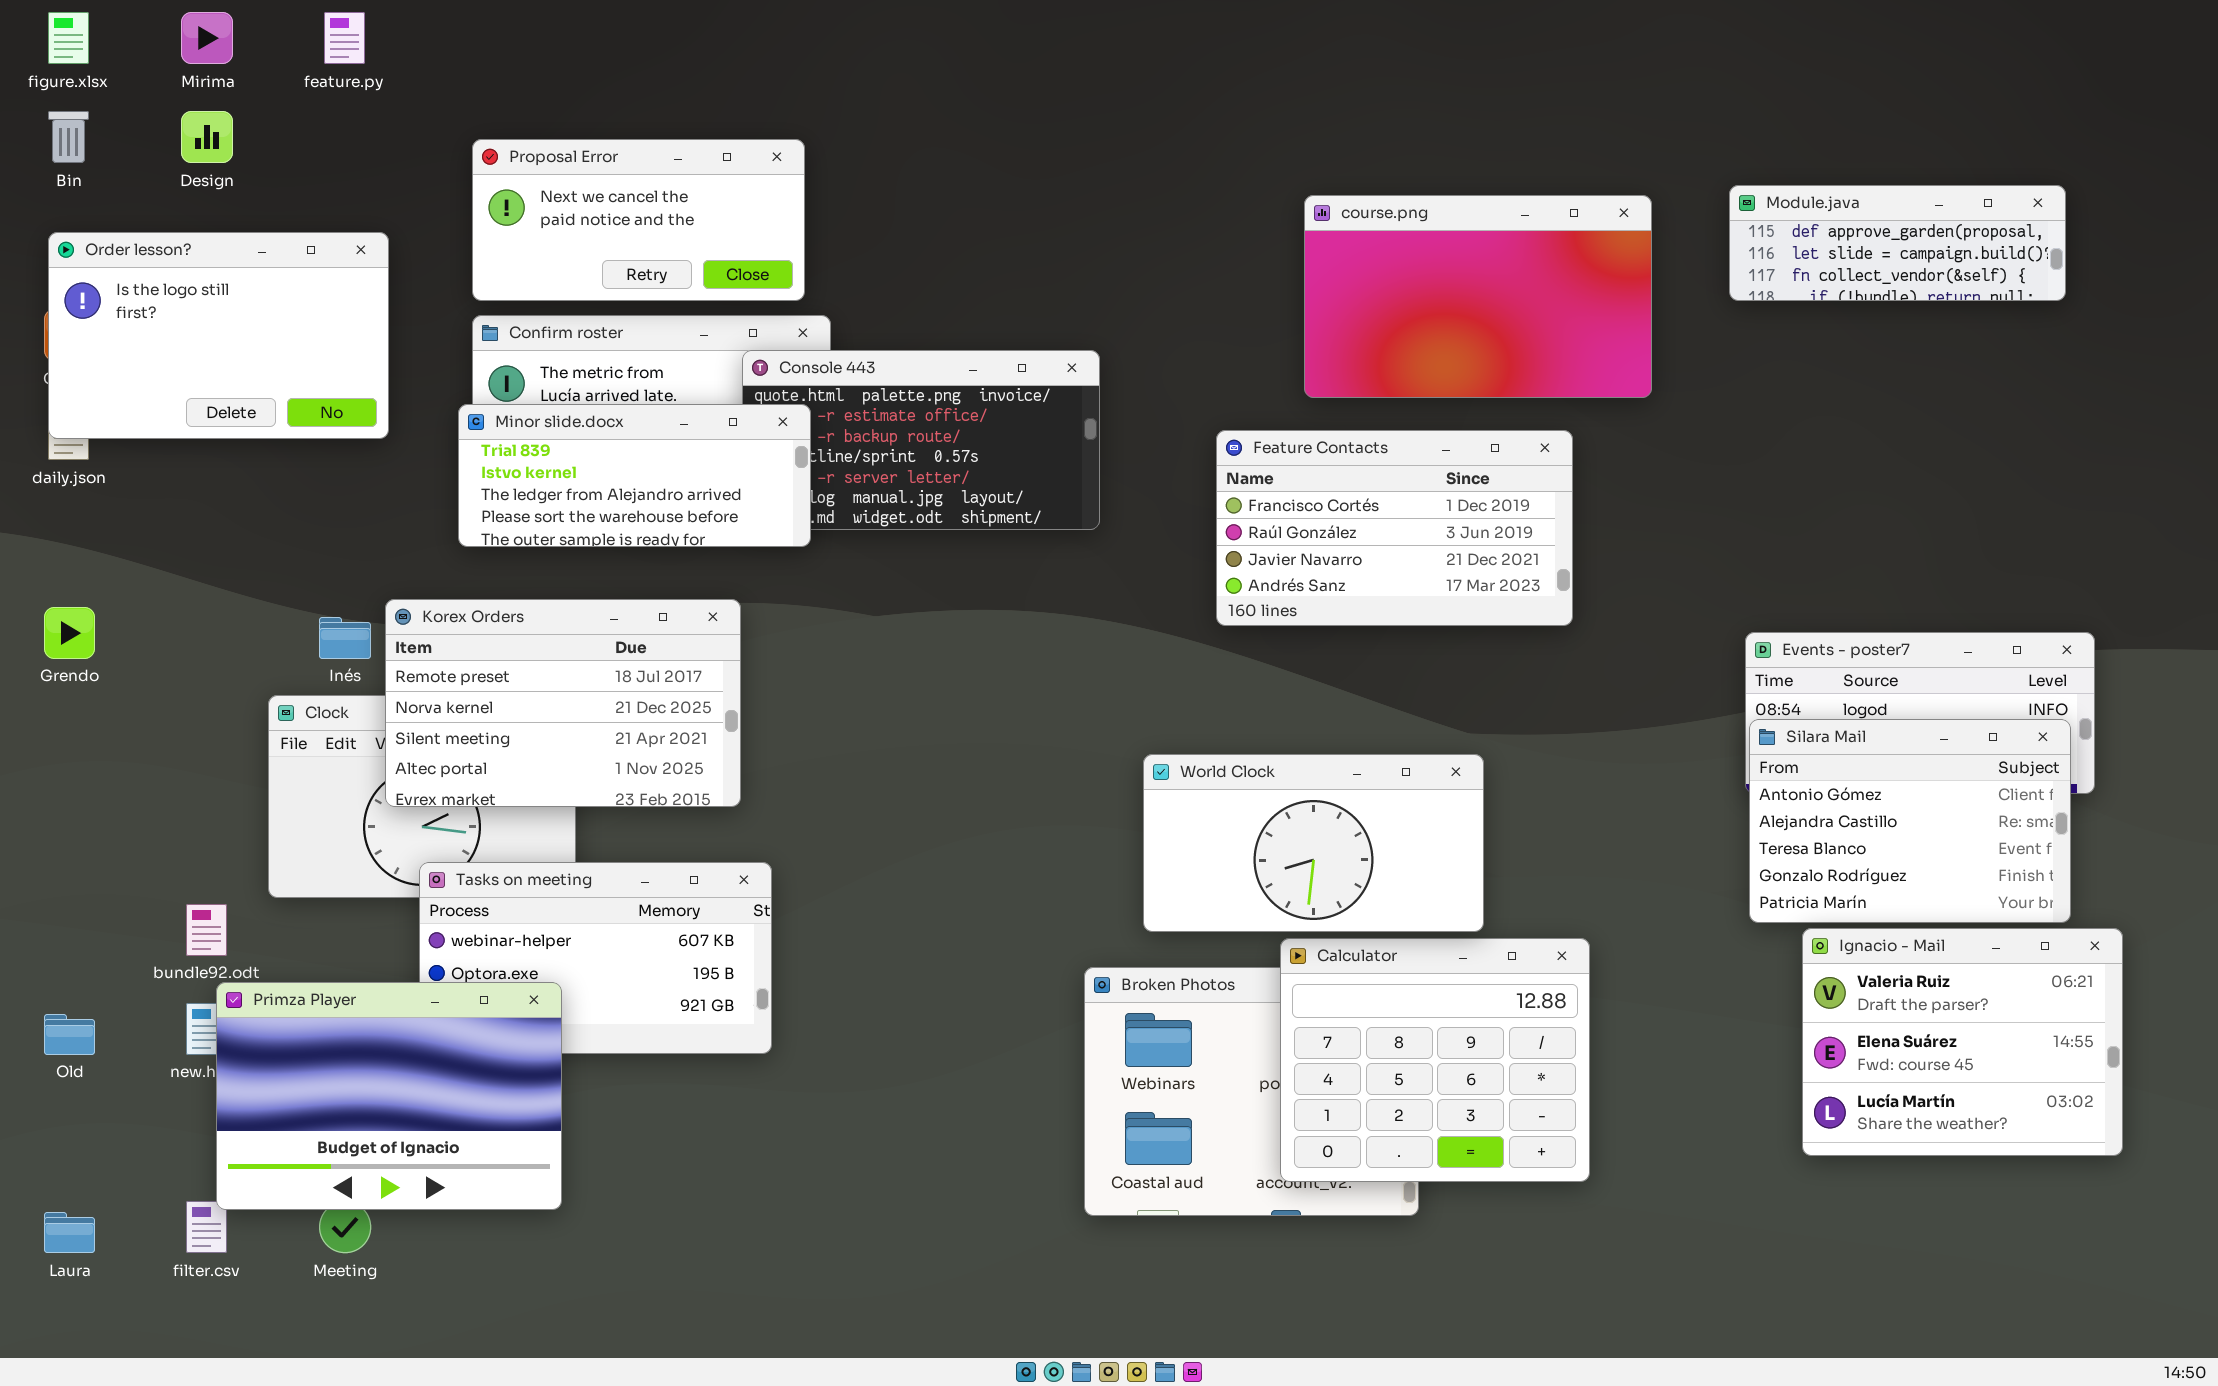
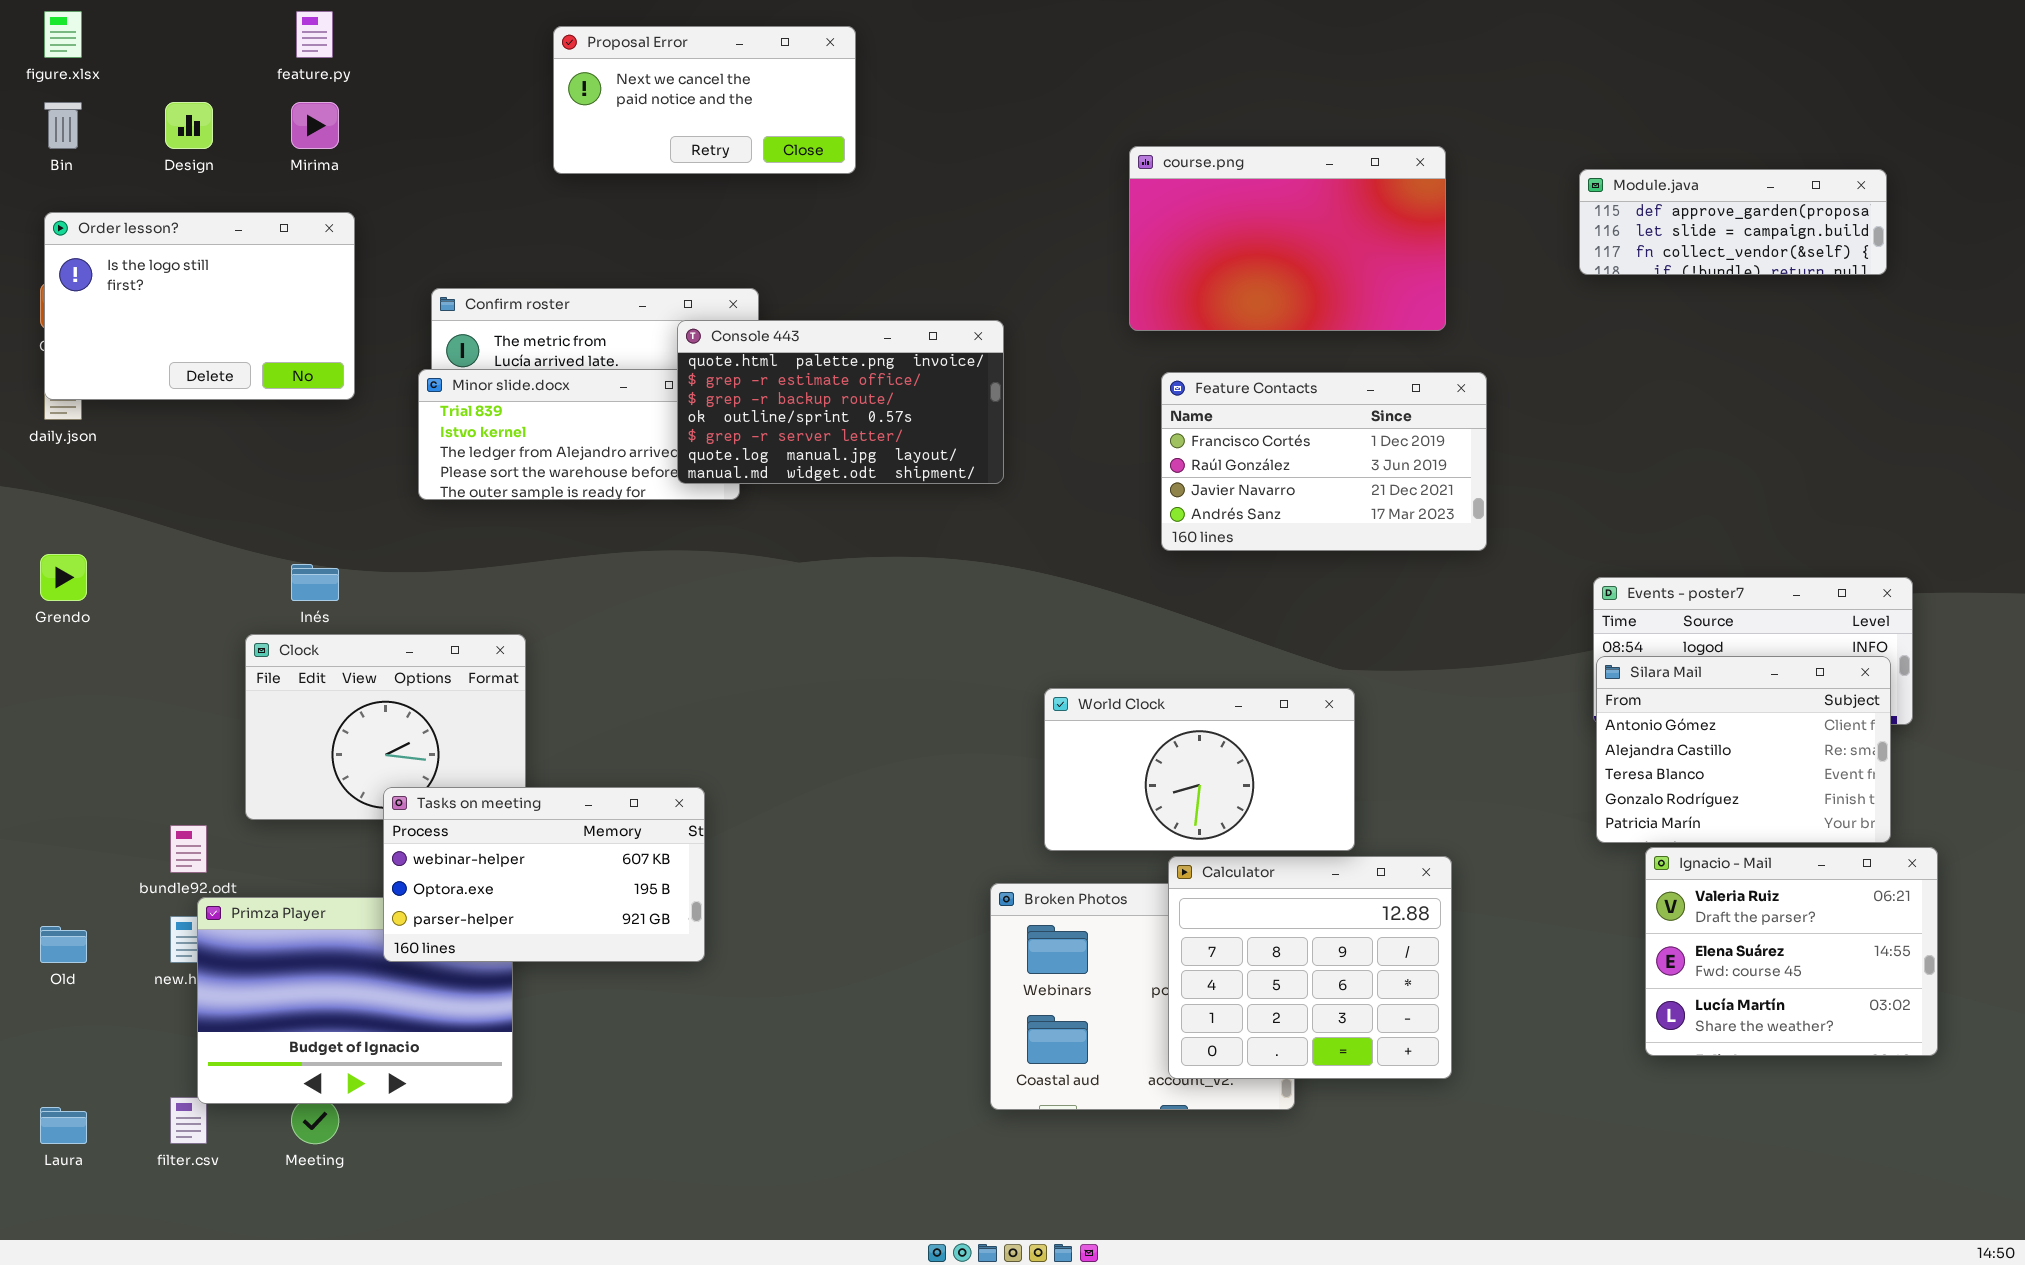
Mirima: [181,12,233,64] -> [291,102,339,149], moved
Proposal Error: [472,139,805,301] -> [553,26,856,174], moved
course.png: [1304,195,1652,398] -> [1129,146,1446,331], moved
Console 443: [742,350,1100,530] -> [677,320,1004,484], raised
Feature Contacts: [1216,430,1573,626] -> [1161,372,1487,551], moved
Korex Orders: [385,599,741,807] -> none, closed
Tasks on meeting: [419,862,772,1054] -> [383,787,705,962], raised

